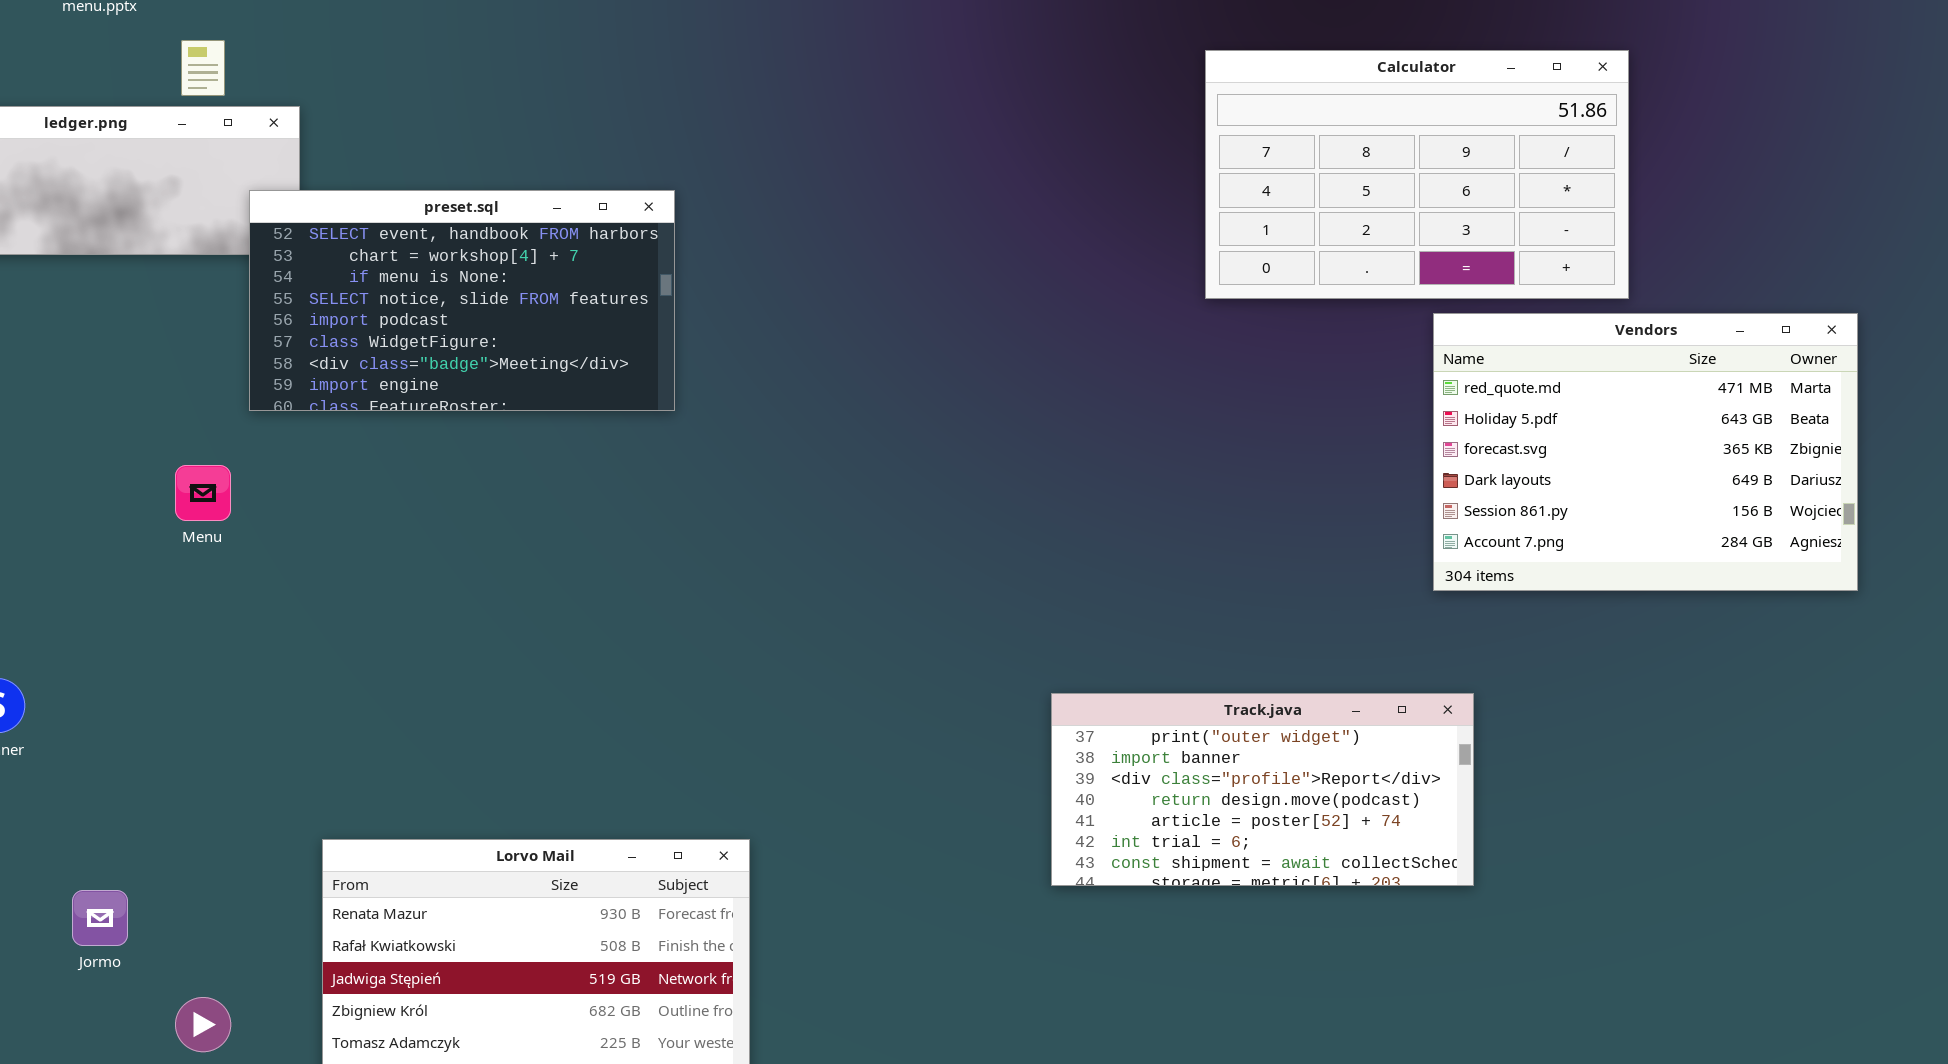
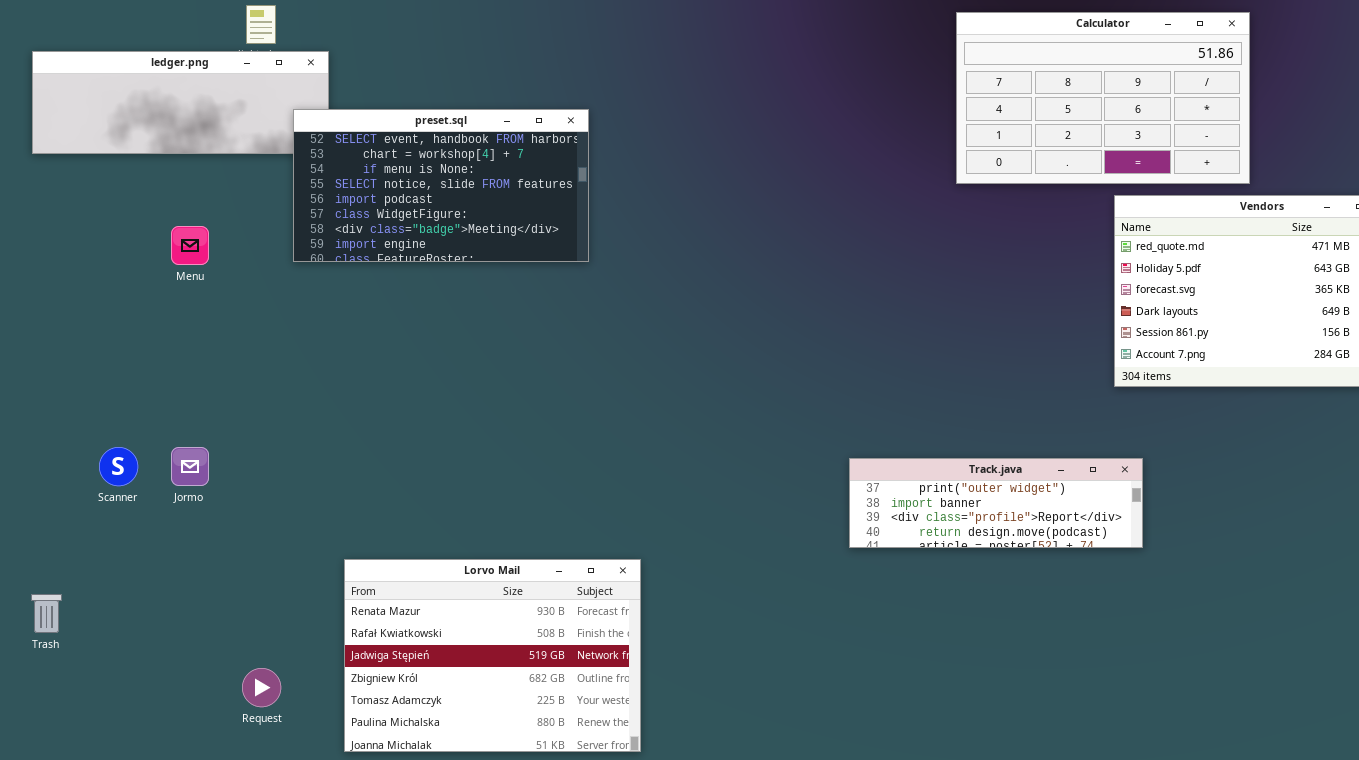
Menu: [175,465,231,521] -> [171,226,209,265], moved
Track.java: [1051,693,1474,886] -> [849,458,1143,548], resized
Jormo: [72,890,128,946] -> [171,447,209,486], moved

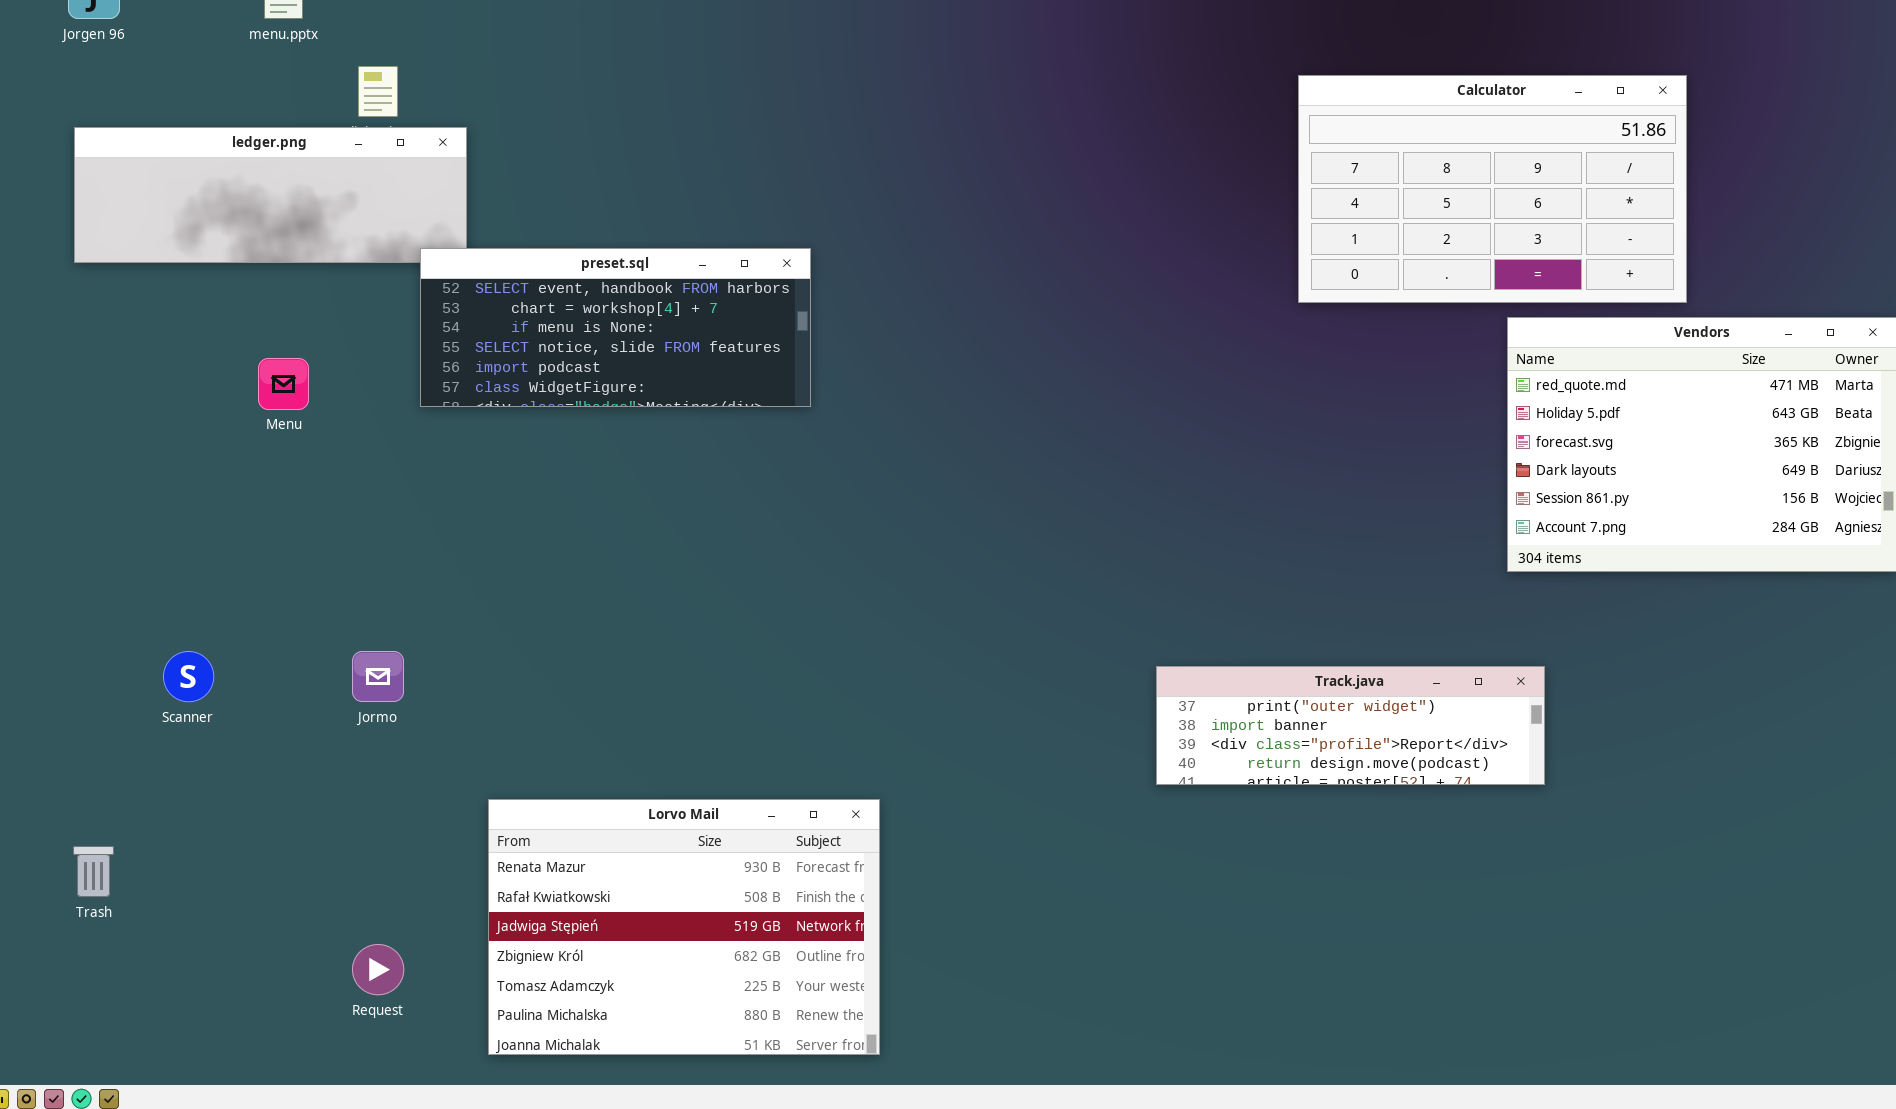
preset.sql: [293,109,589,262] -> [420,248,811,407], resized
Jormo: [171,447,209,486] -> [352,651,404,702], moved

